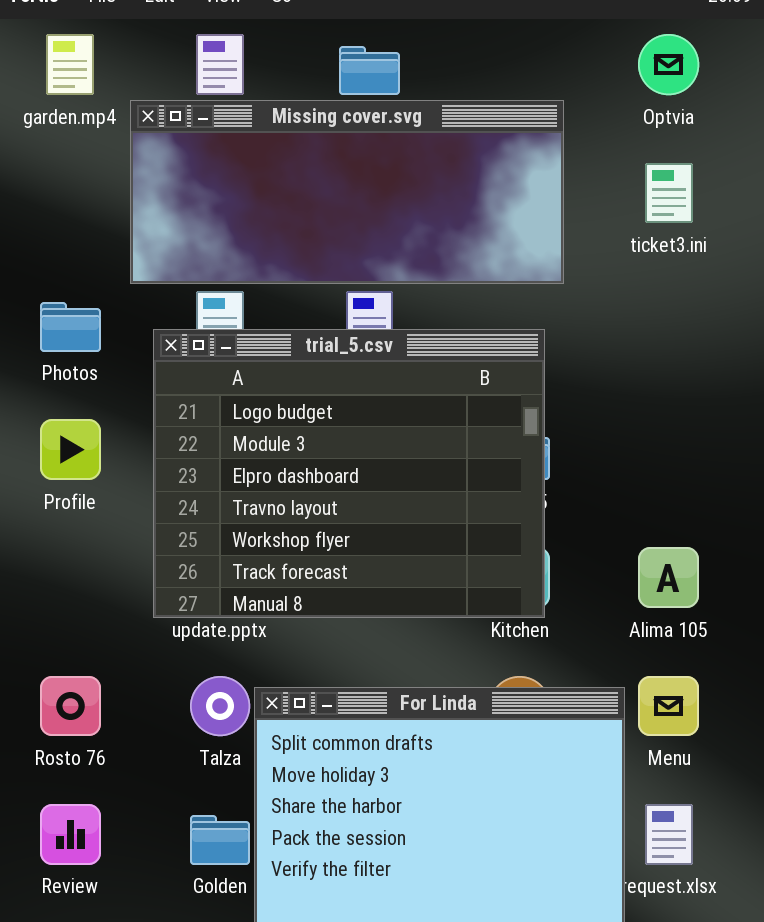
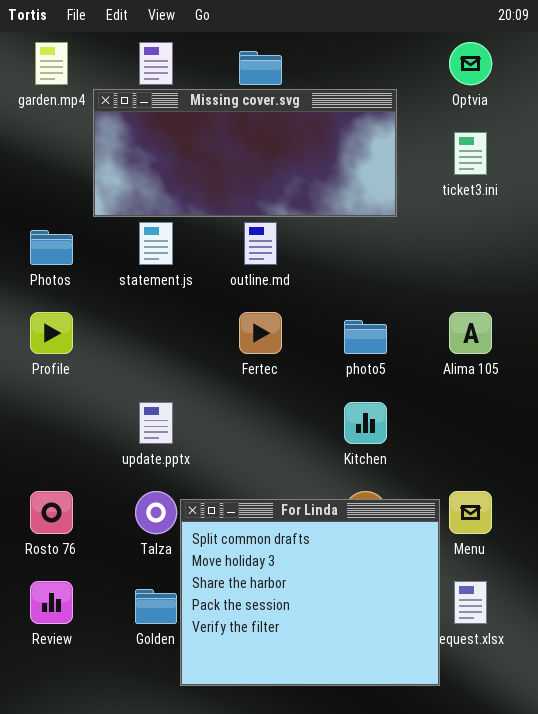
trial_5.csv: [153,329,545,618] -> none, closed
Alima 105: [638,547,699,608] -> [449,312,492,354], moved

